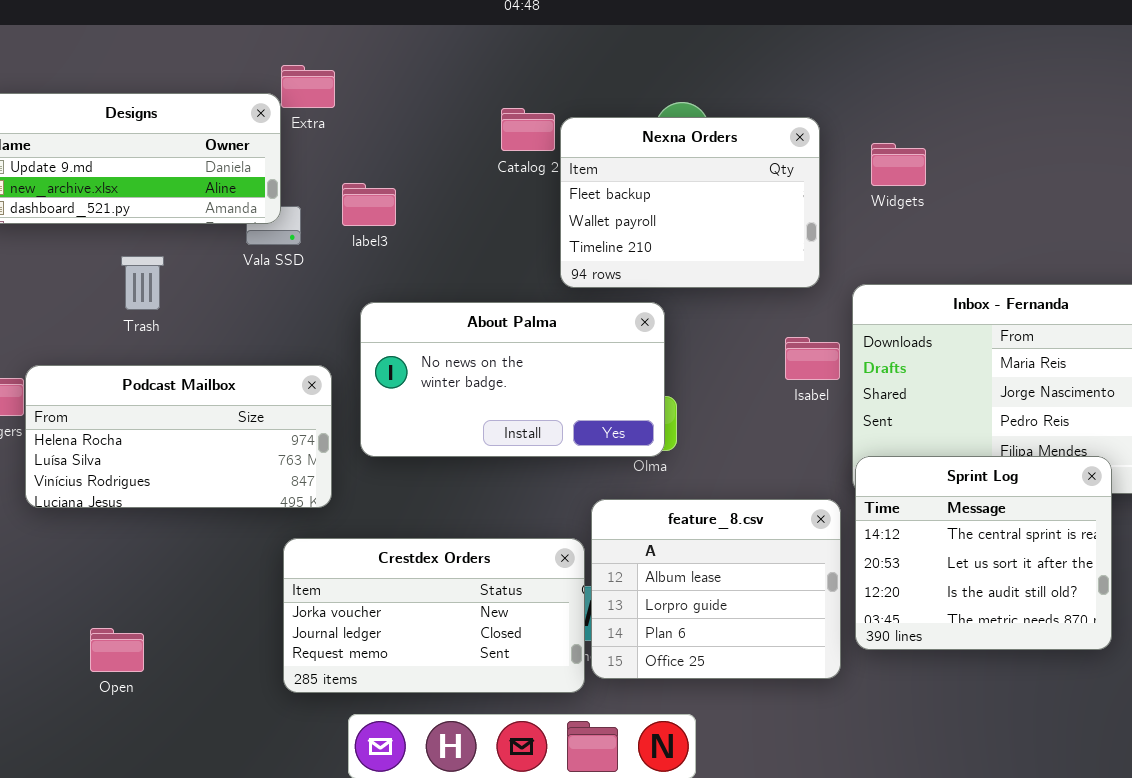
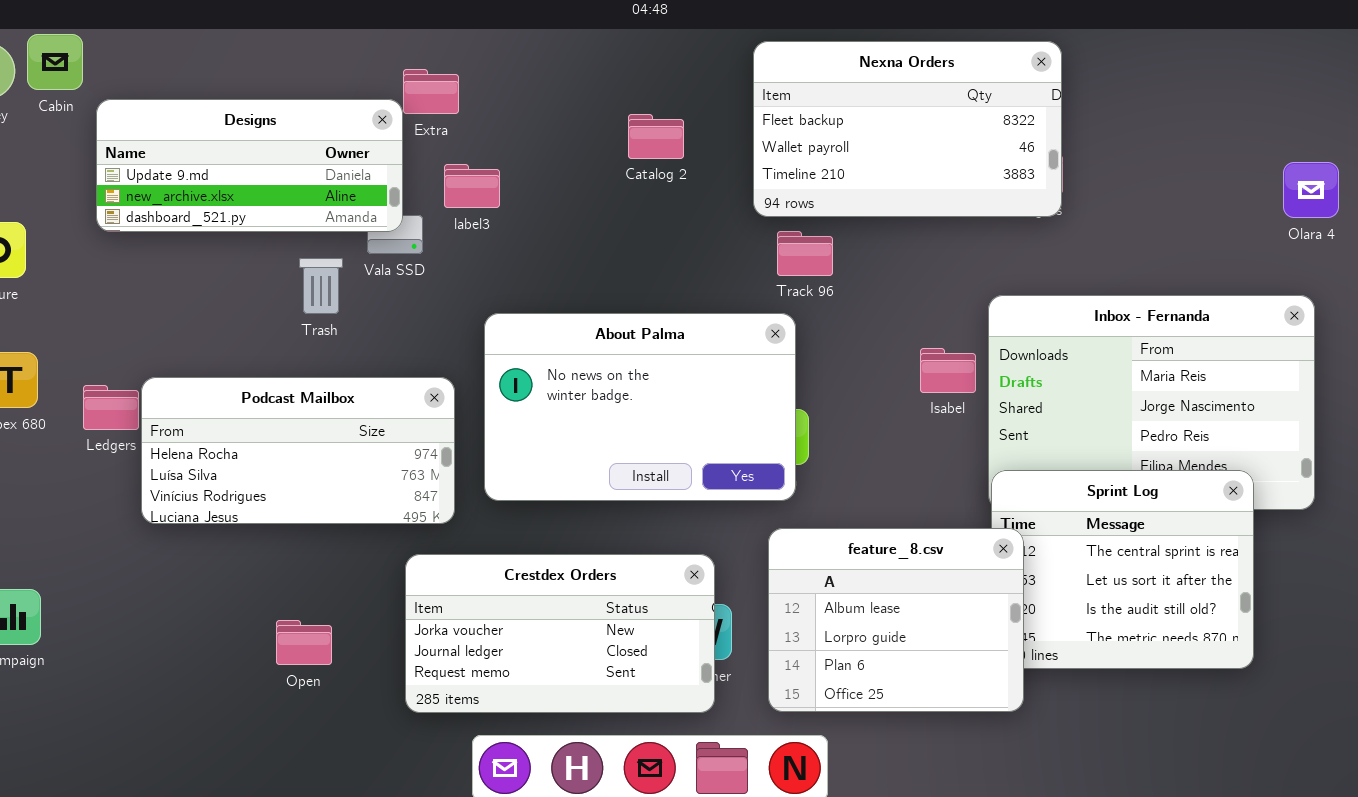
Nexna Orders: [560,117,820,288] -> [753,41,1062,217], moved, resized
label3: [342,183,396,226] -> [444,164,500,208], moved
Trash: [121,256,164,310] -> [299,258,343,314], moved
About Palma: [360,302,665,457] -> [484,313,796,501], resized
feature_8.csv: [591,499,841,679] -> [768,528,1024,712], moved
Open: [90,628,144,672] -> [276,620,332,665], moved

